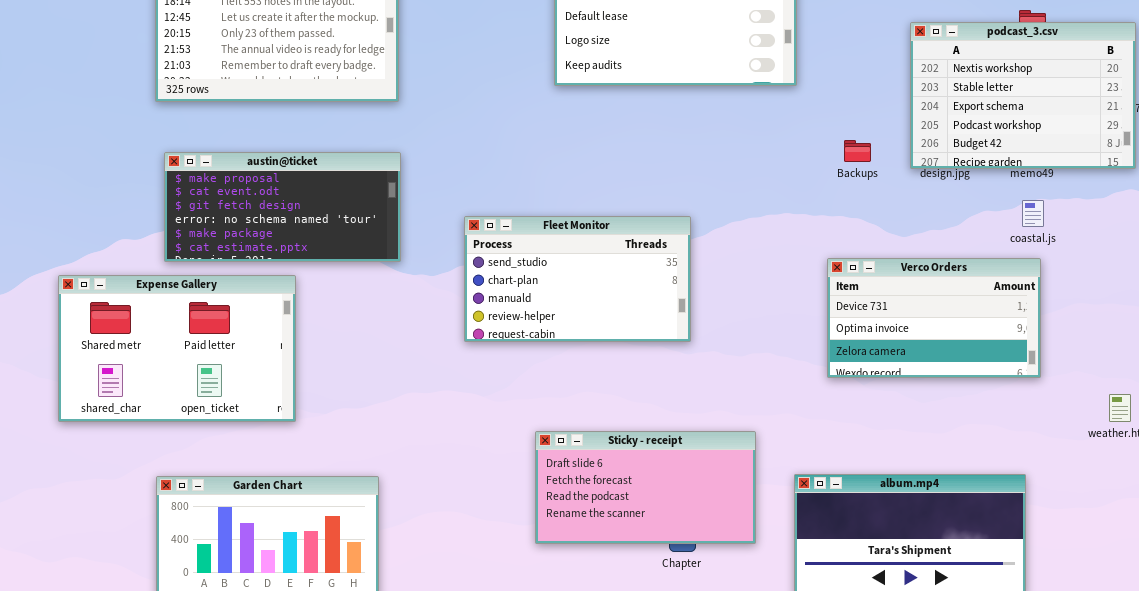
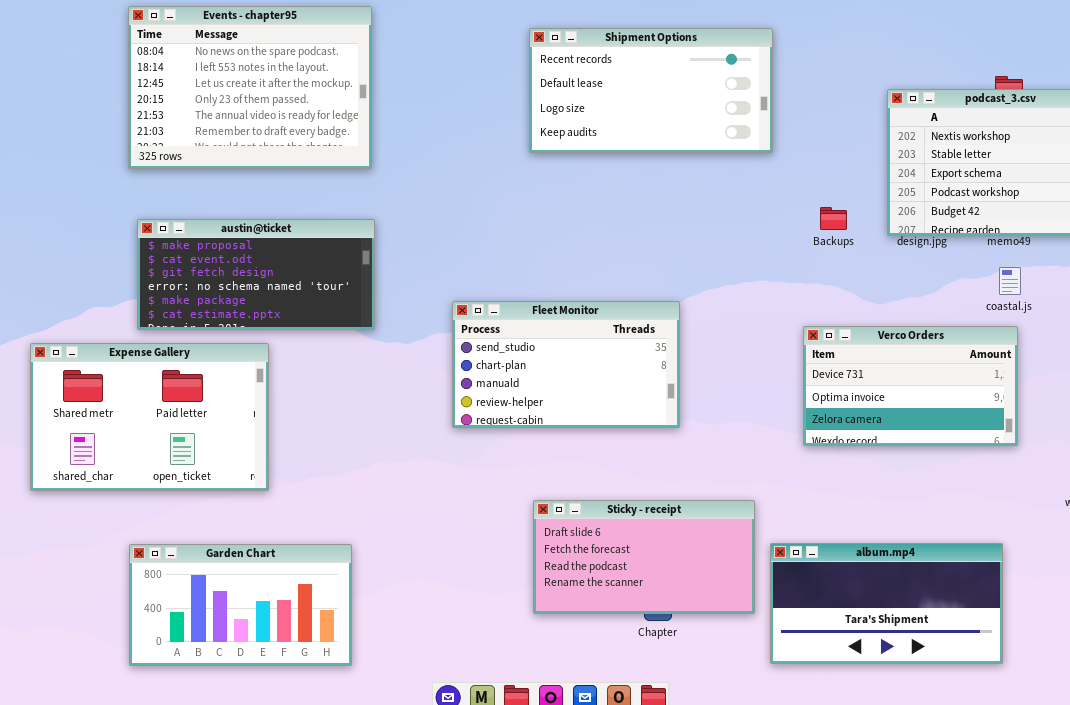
Fleet Monitor: [464,216,691,342] -> [452,301,680,428], moved
Sticky - receipt: [535,431,756,544] -> [533,500,755,614], moved

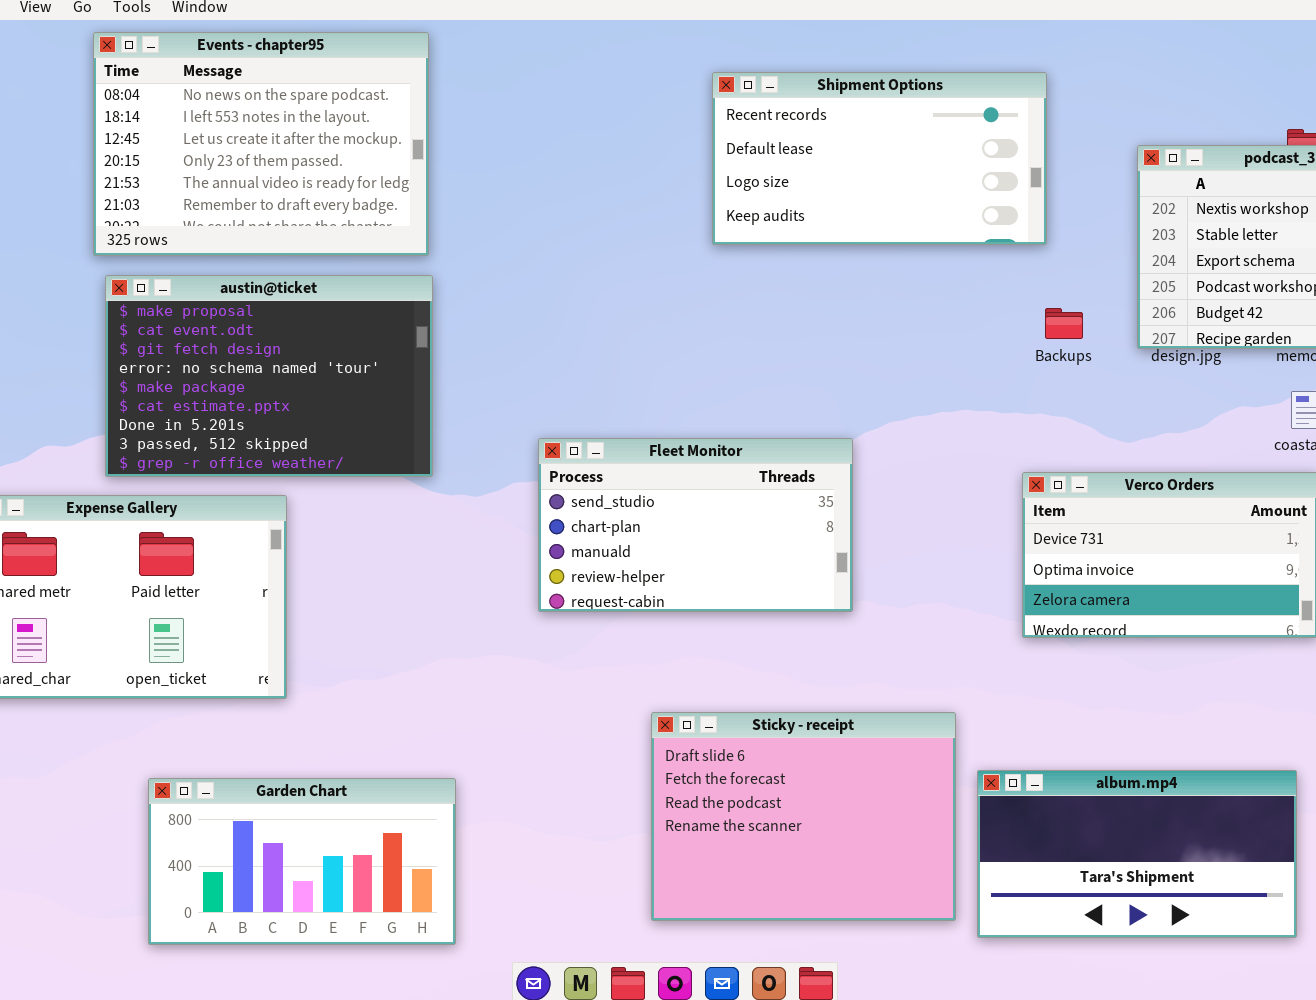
Shipment Options: [529,28,773,153] -> [712,72,1047,245], moved
austin@ticket: [137,219,375,330] -> [105,275,433,477], resized
Sticky - receipt: [533,500,755,614] -> [651,712,956,921], resized
Garden Chart: [129,544,352,666] -> [148,778,456,945], moved

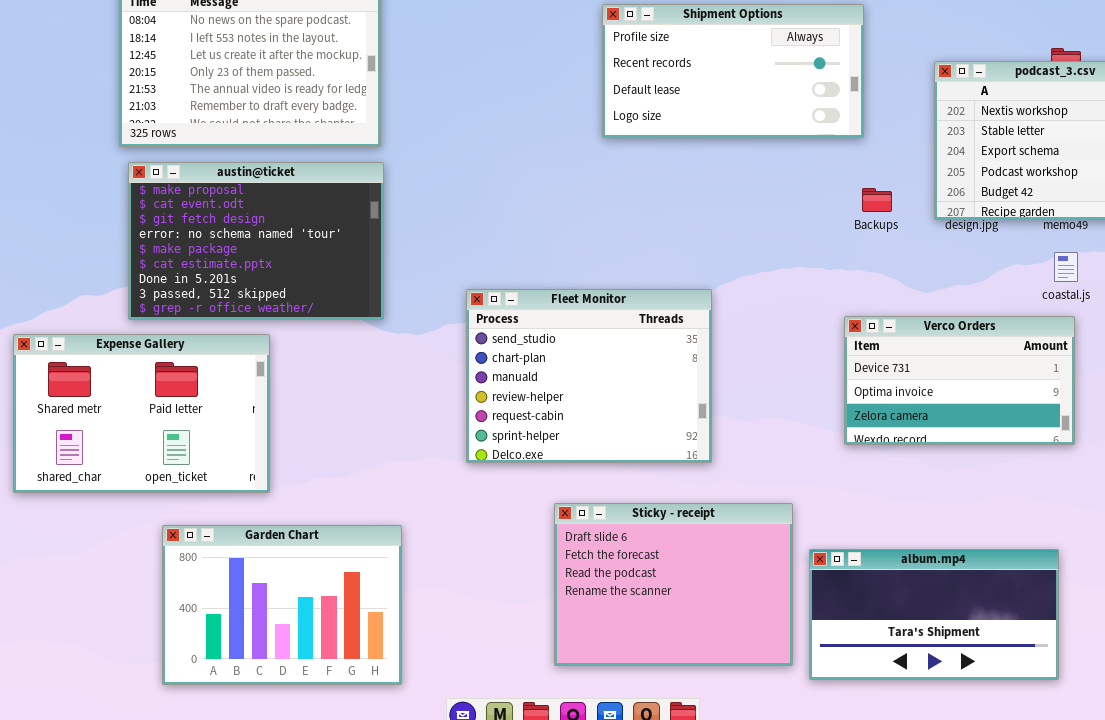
Shipment Options: [712,72,1047,245] -> [602,4,864,138], scrolled up 1 row
Fleet Monitor: [538,438,853,612] -> [466,289,712,463], resized
Garden Chart: [148,778,456,945] -> [162,525,402,685], resized

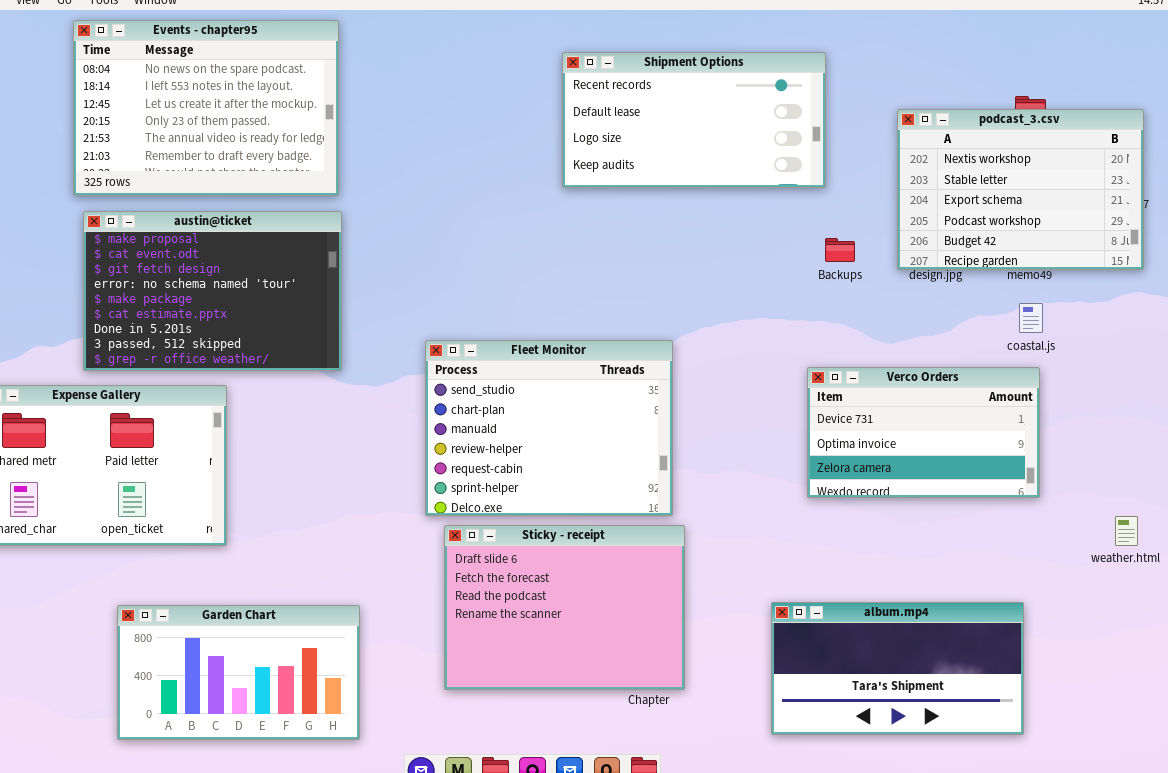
Shipment Options: [602,4,864,138] -> [562,52,826,188], scrolled down 1 row
Sticky - receipt: [554,503,793,666] -> [444,525,685,690], moved
Garden Chart: [162,525,402,685] -> [117,605,360,740], resized

